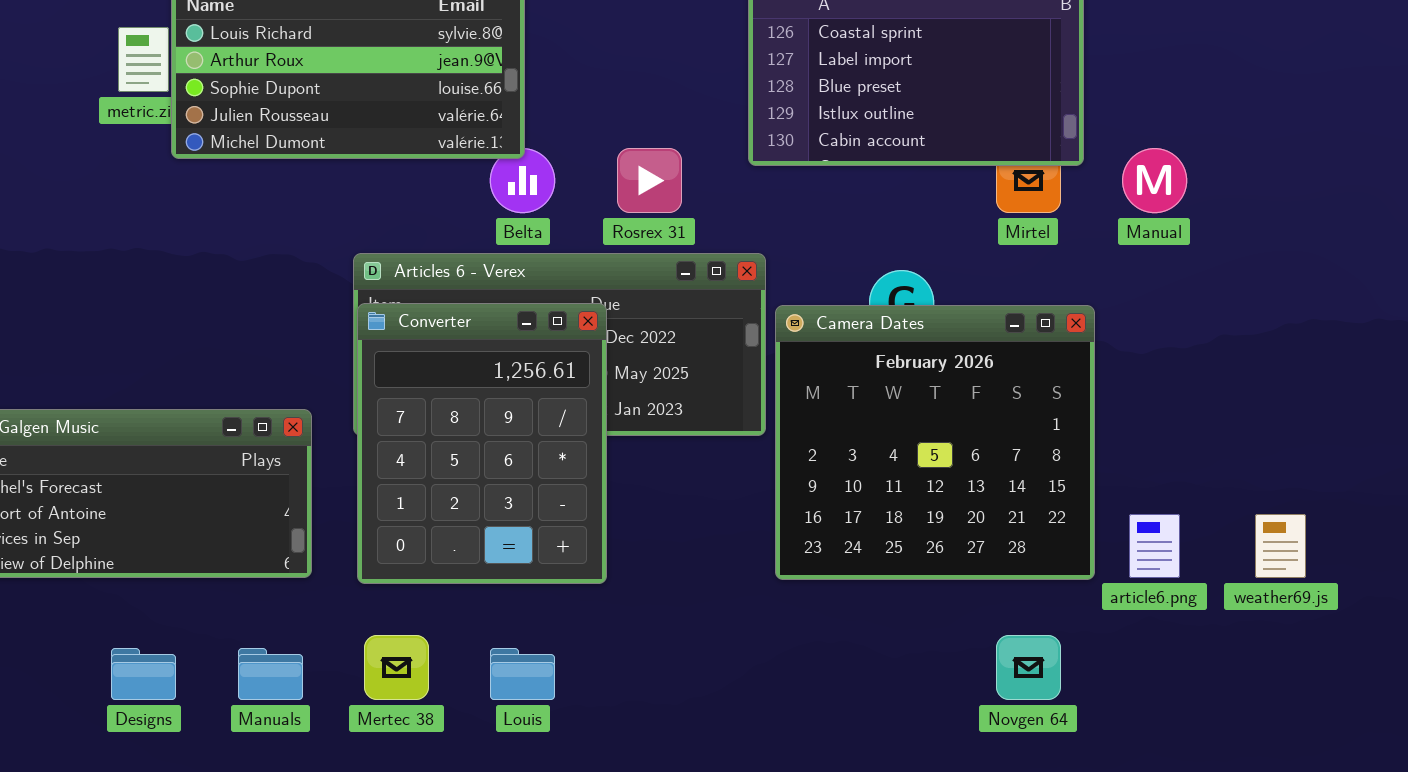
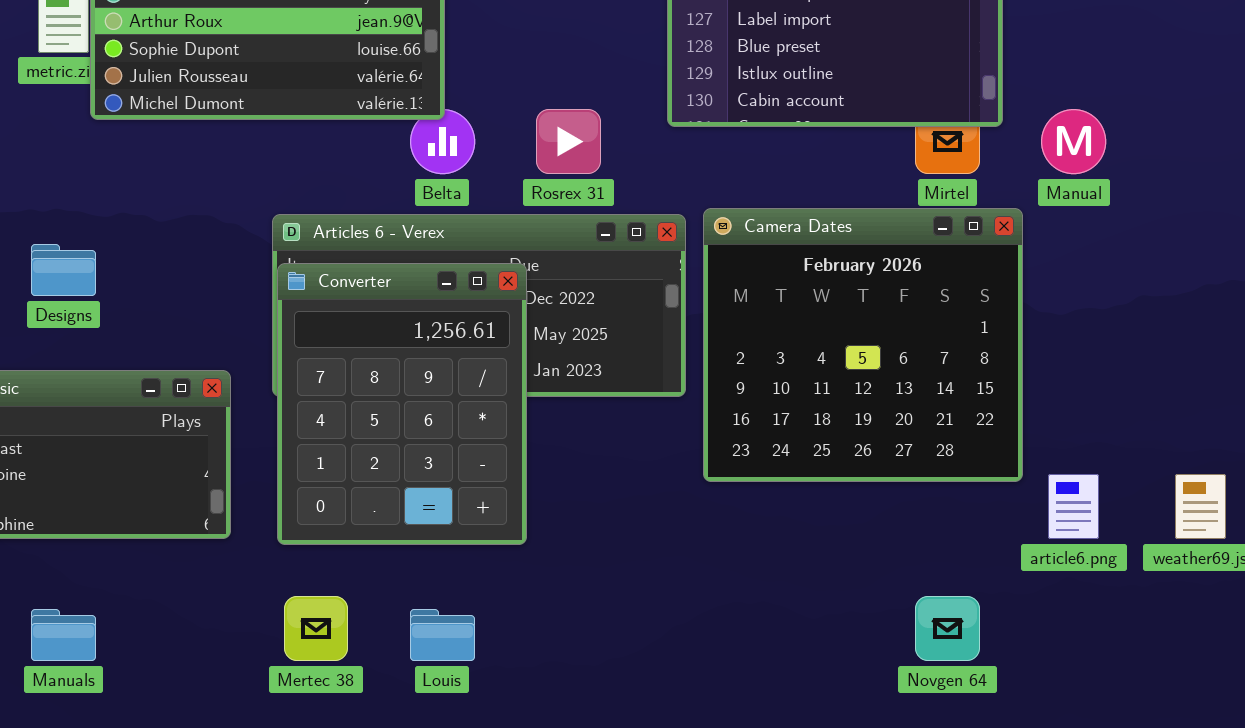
Camera Dates: [775,305,1095,580] -> [703,208,1023,482], moved
Designs: [111,648,176,700] -> [31,244,96,296], moved
Manuals: [238,648,303,700] -> [31,609,96,661], moved

